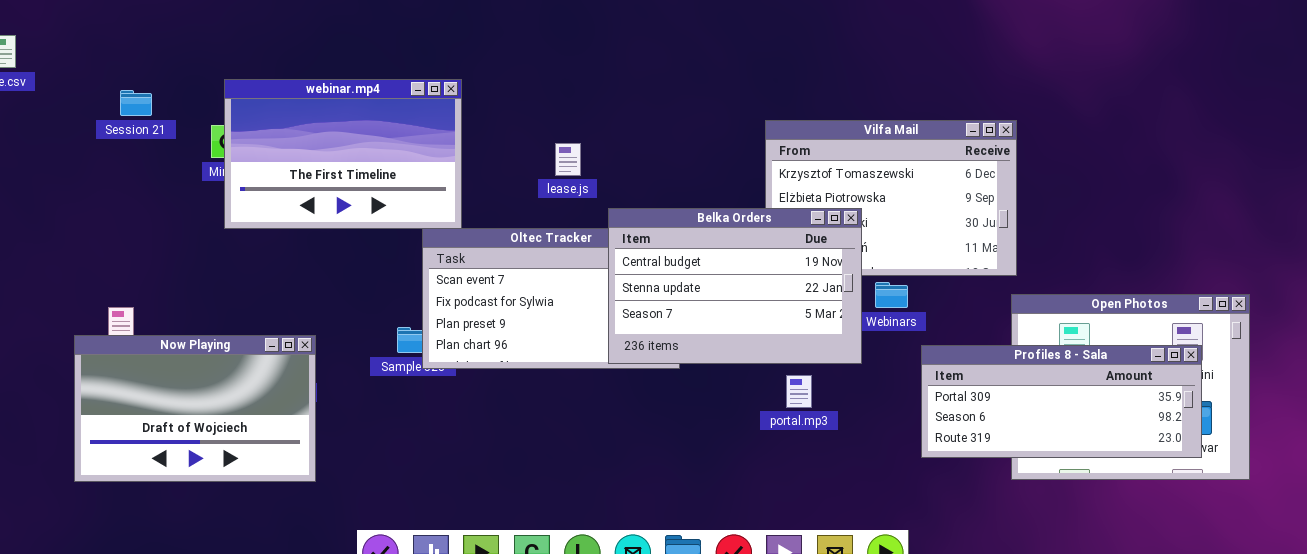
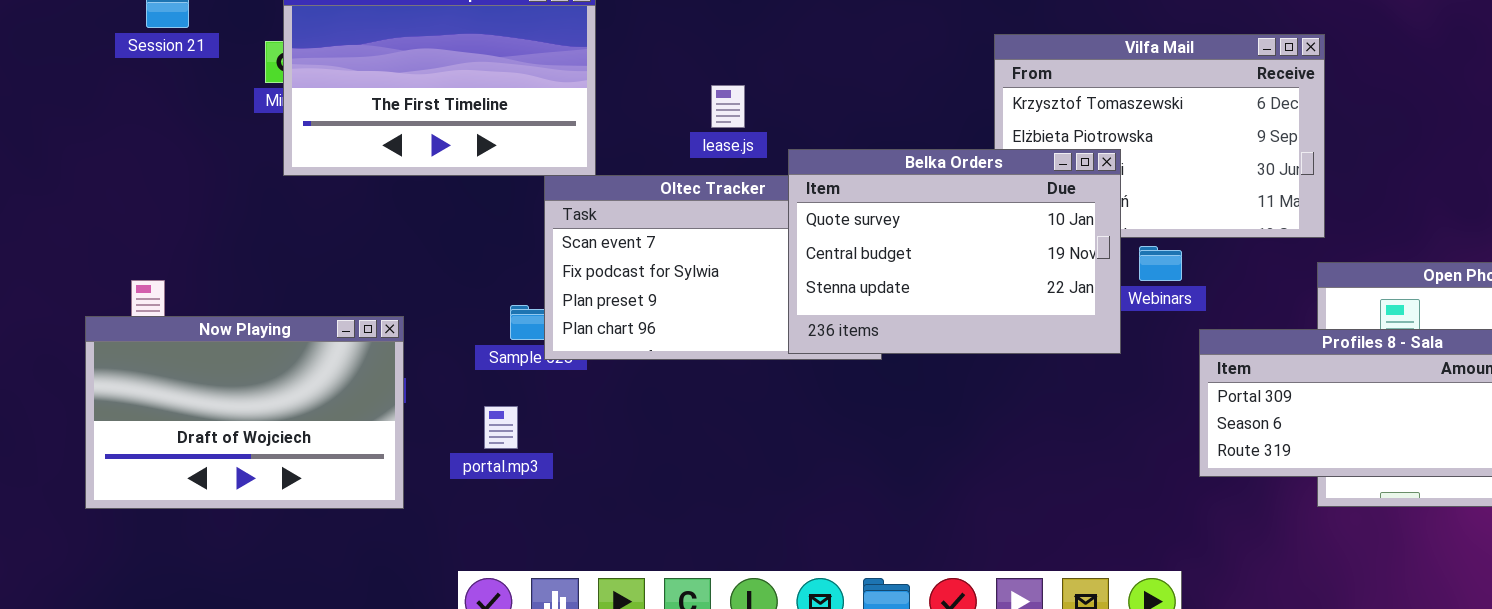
lease.js: [555,143,581,176] -> [711,85,745,128], moved
Belka Orders: [608,208,862,364] -> [788,149,1121,354], scrolled up 1 row
portal.mp3: [786,375,812,408] -> [484,406,518,449], moved

